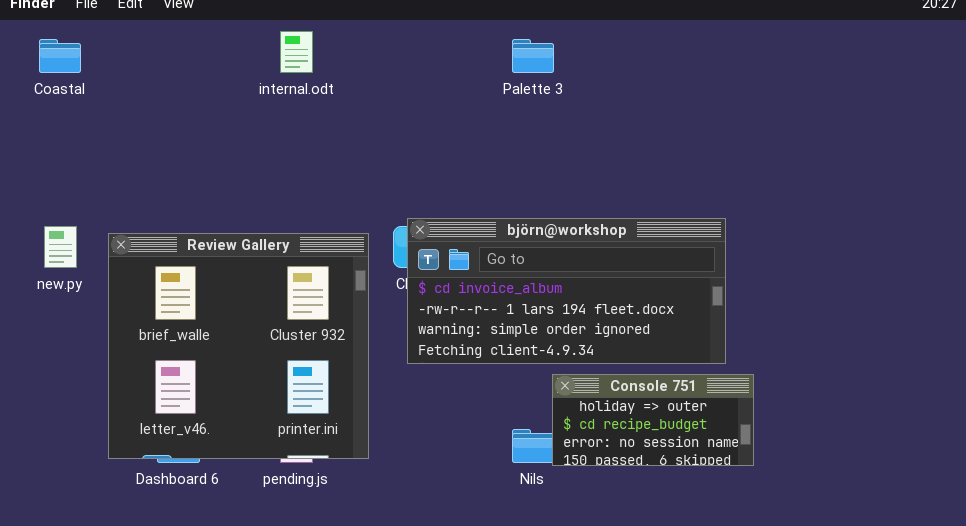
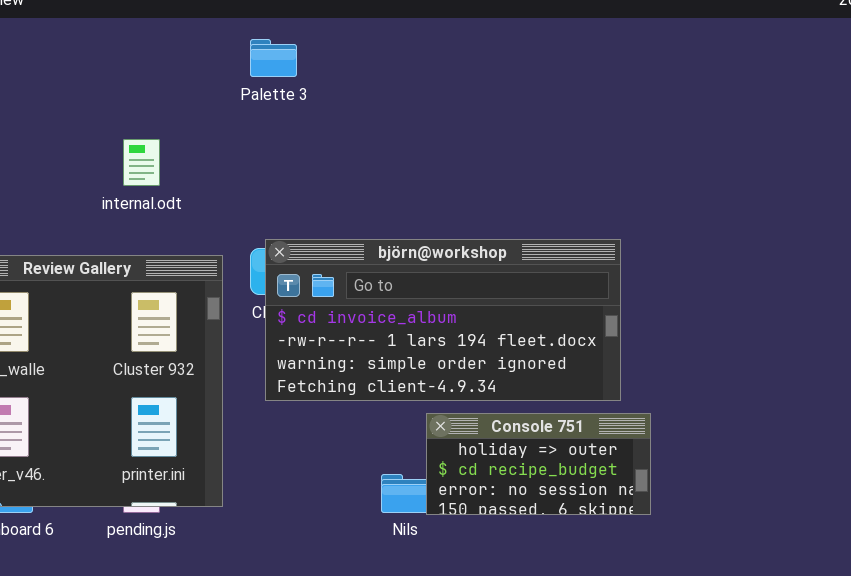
internal.odt: [280,31,313,73] -> [123,139,160,186], moved
Palette 3: [512,39,554,73] -> [250,39,297,77], moved

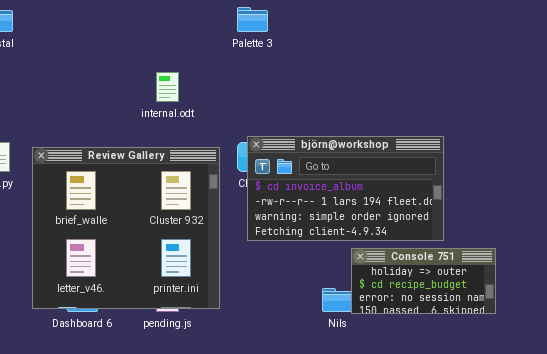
björn@workshop: [265,239,621,401] -> [247,136,444,241], resized

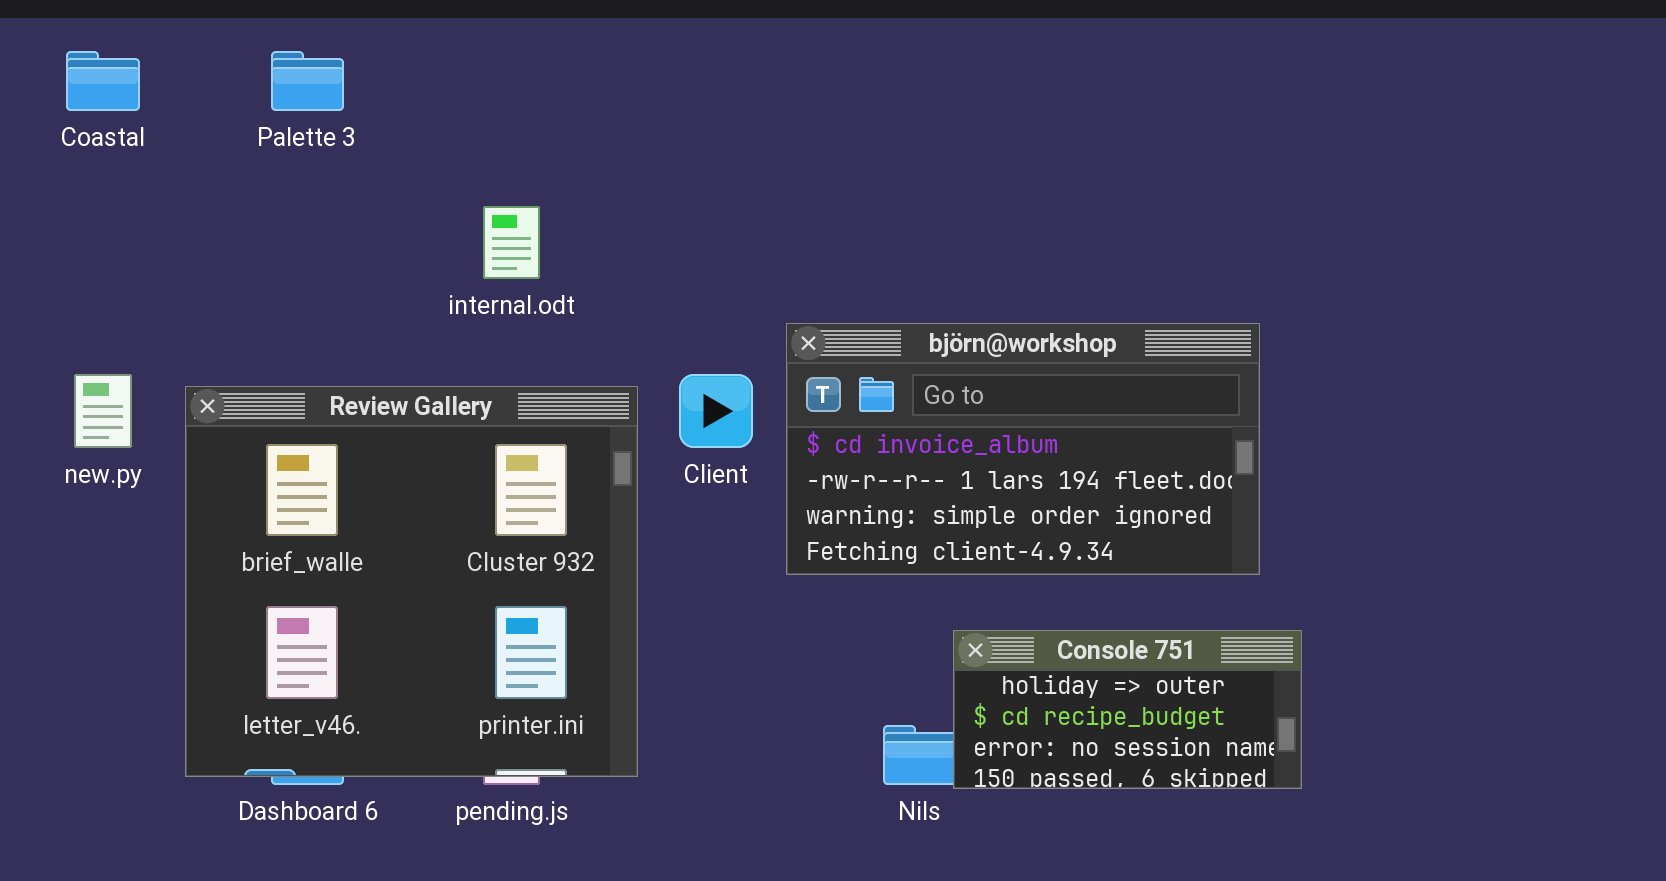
Palette 3: [237,7,268,32] -> [271,51,344,111], moved
björn@workshop: [247,136,444,241] -> [786,323,1260,575], moved

